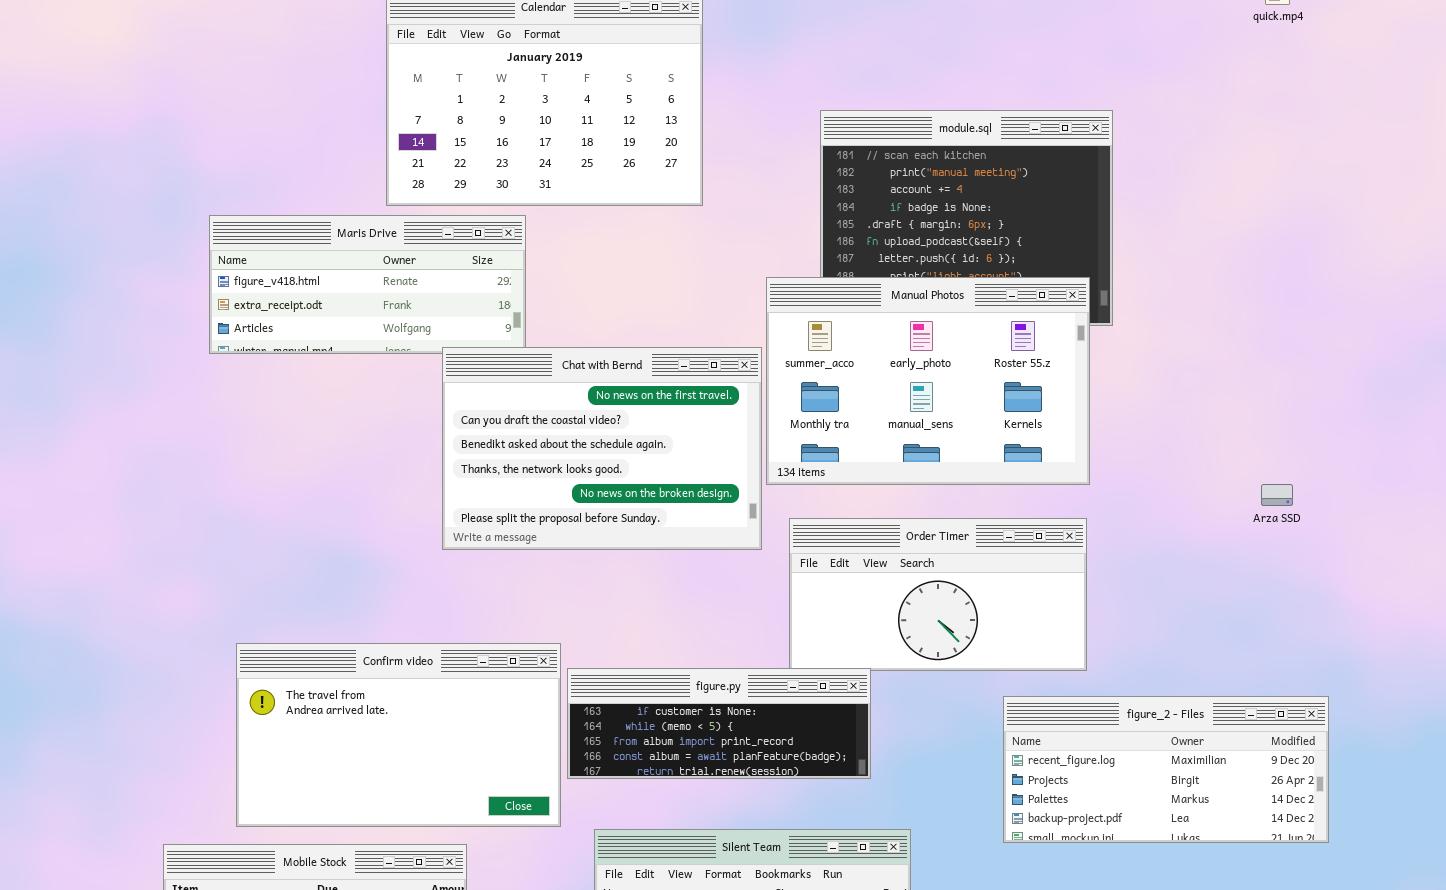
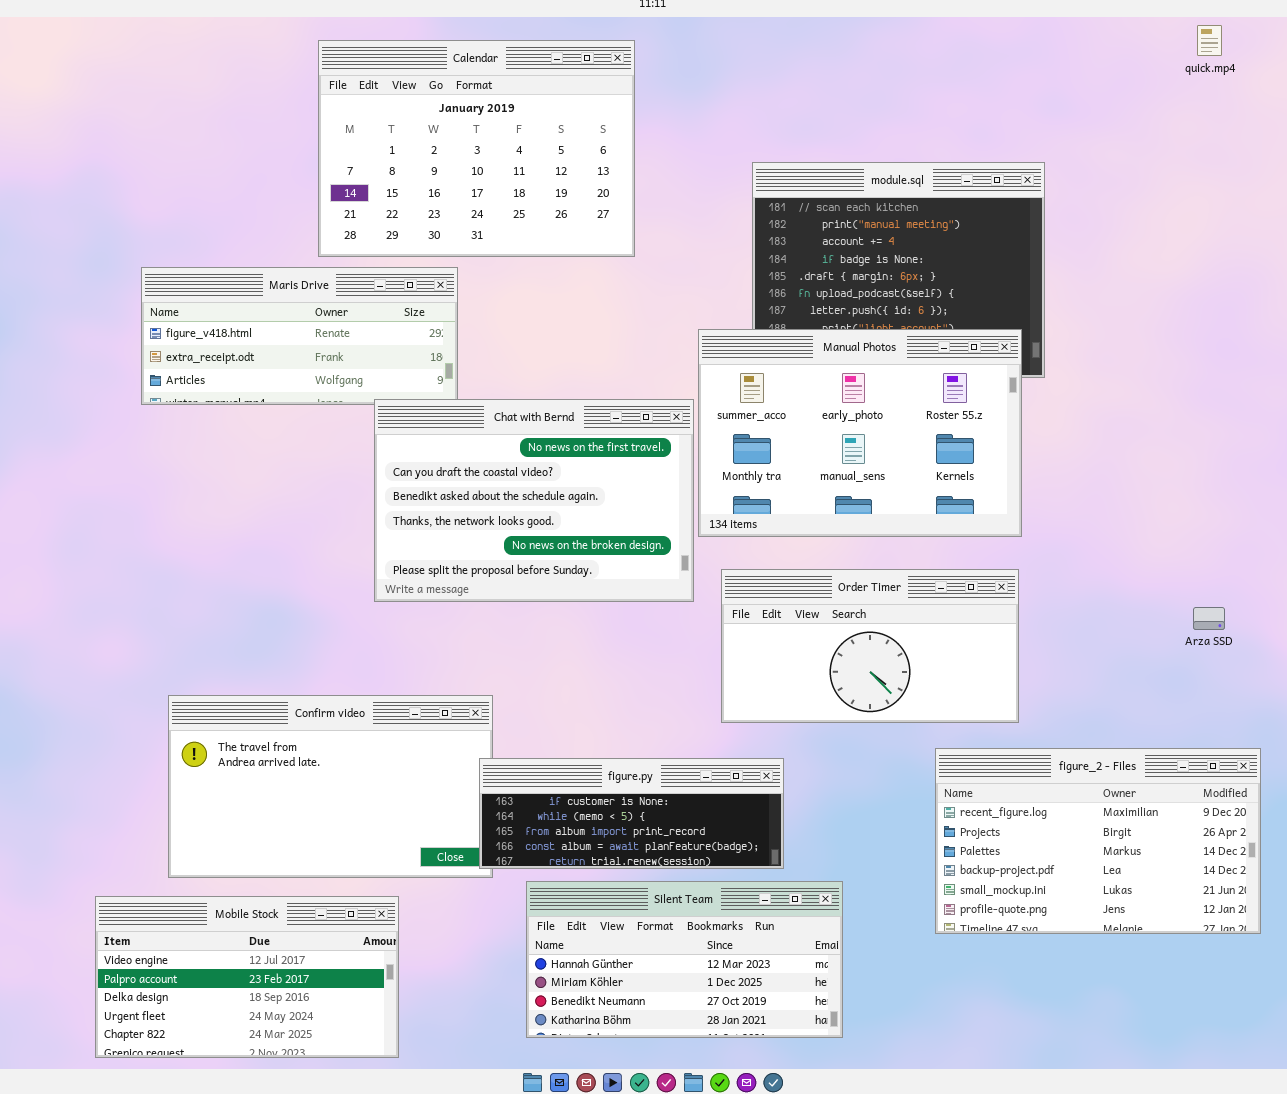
Arza SSD: [1261,484,1293,506] -> [1193,607,1225,630], moved
figure.py: [567,668,871,779] -> [479,758,784,869], moved
figure_2 - Files: [1003,696,1329,843] -> [935,748,1261,934], resized

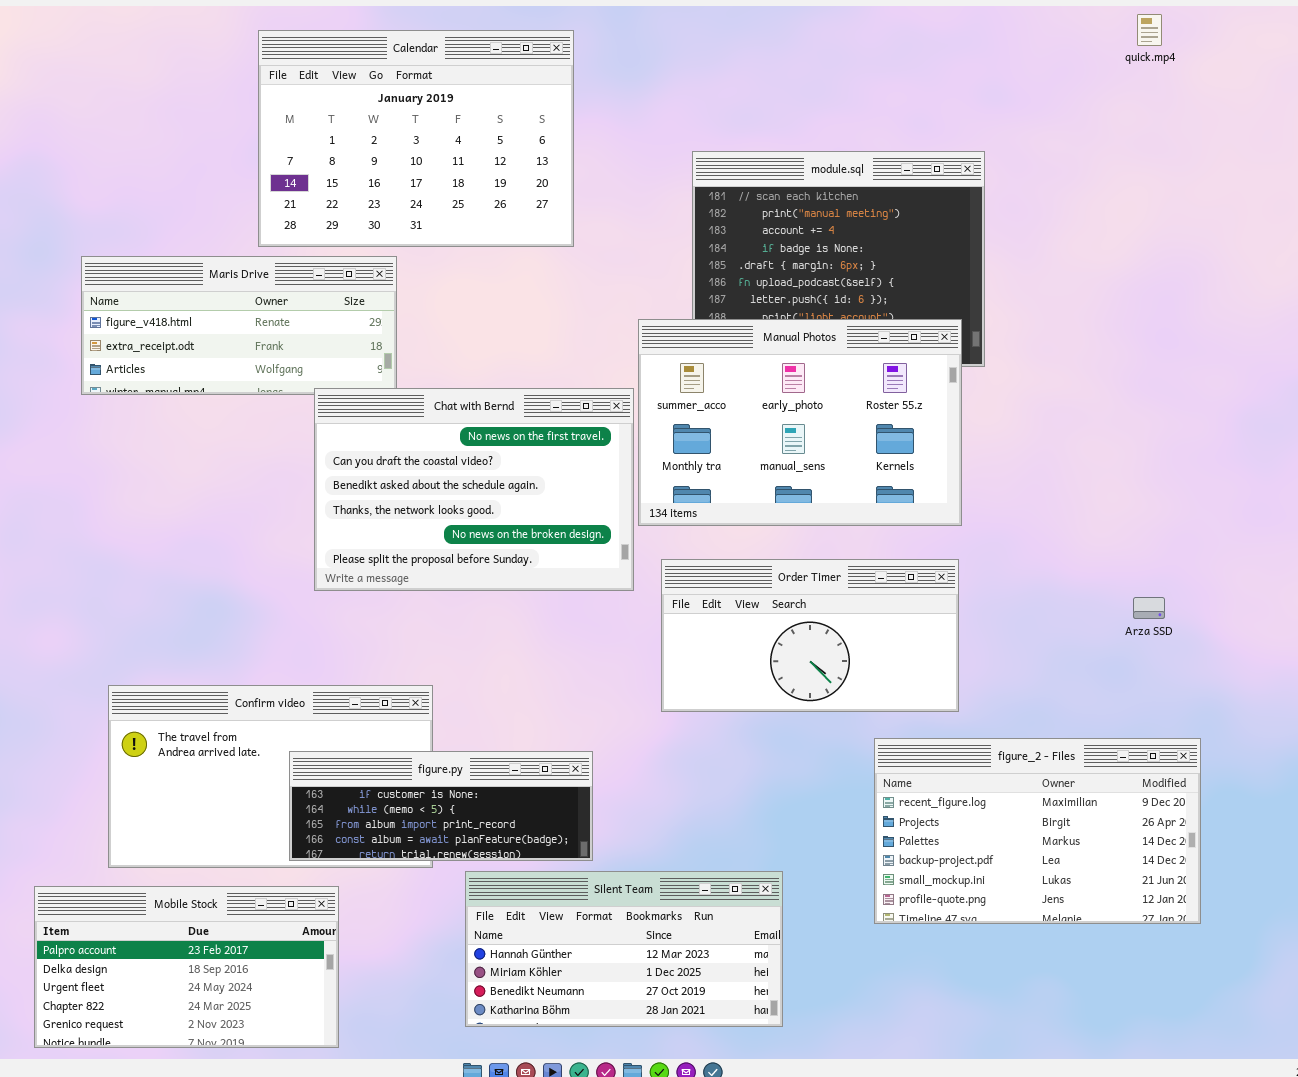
figure.py: [479,758,784,869] -> [289,751,593,861], moved
Mobile Stock: [95,896,399,1058] -> [34,886,339,1048], scrolled down 1 row

